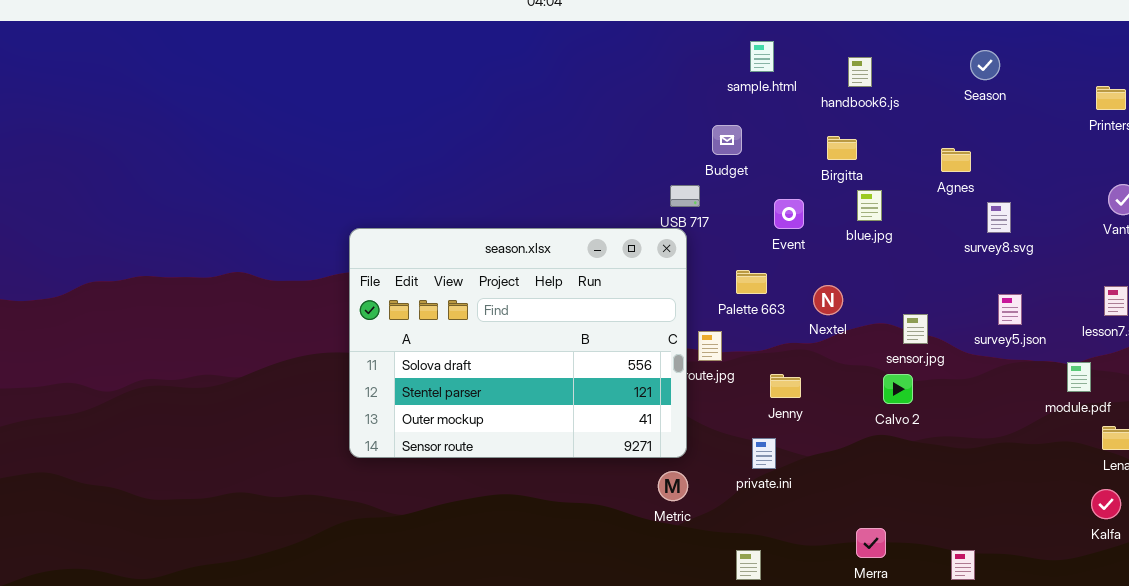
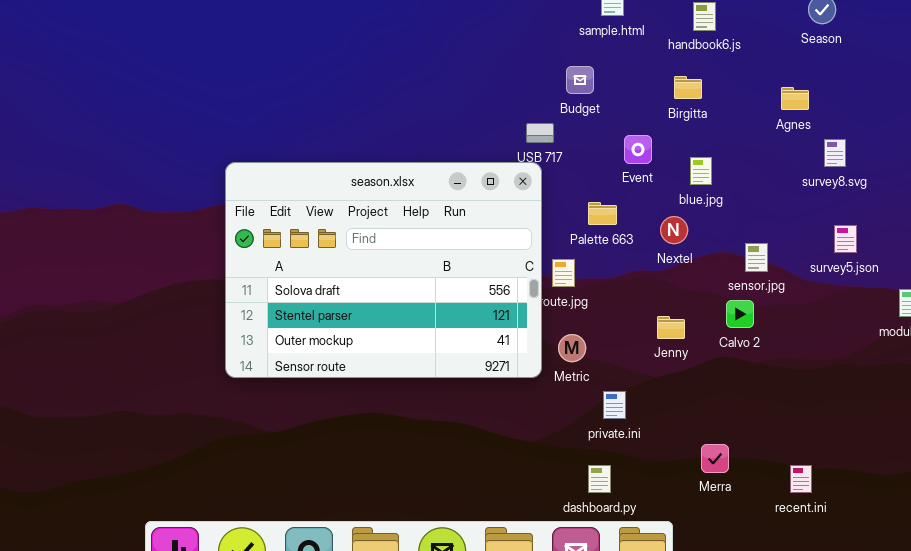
blue.jpg: [857,190,882,221] -> [690,157,712,185], moved
Jenny: [770,374,801,398] -> [657,316,685,339], moved
private.ini: [752,438,776,469] -> [603,391,626,419], moved
Metric: [658,471,688,501] -> [558,334,586,362], moved

